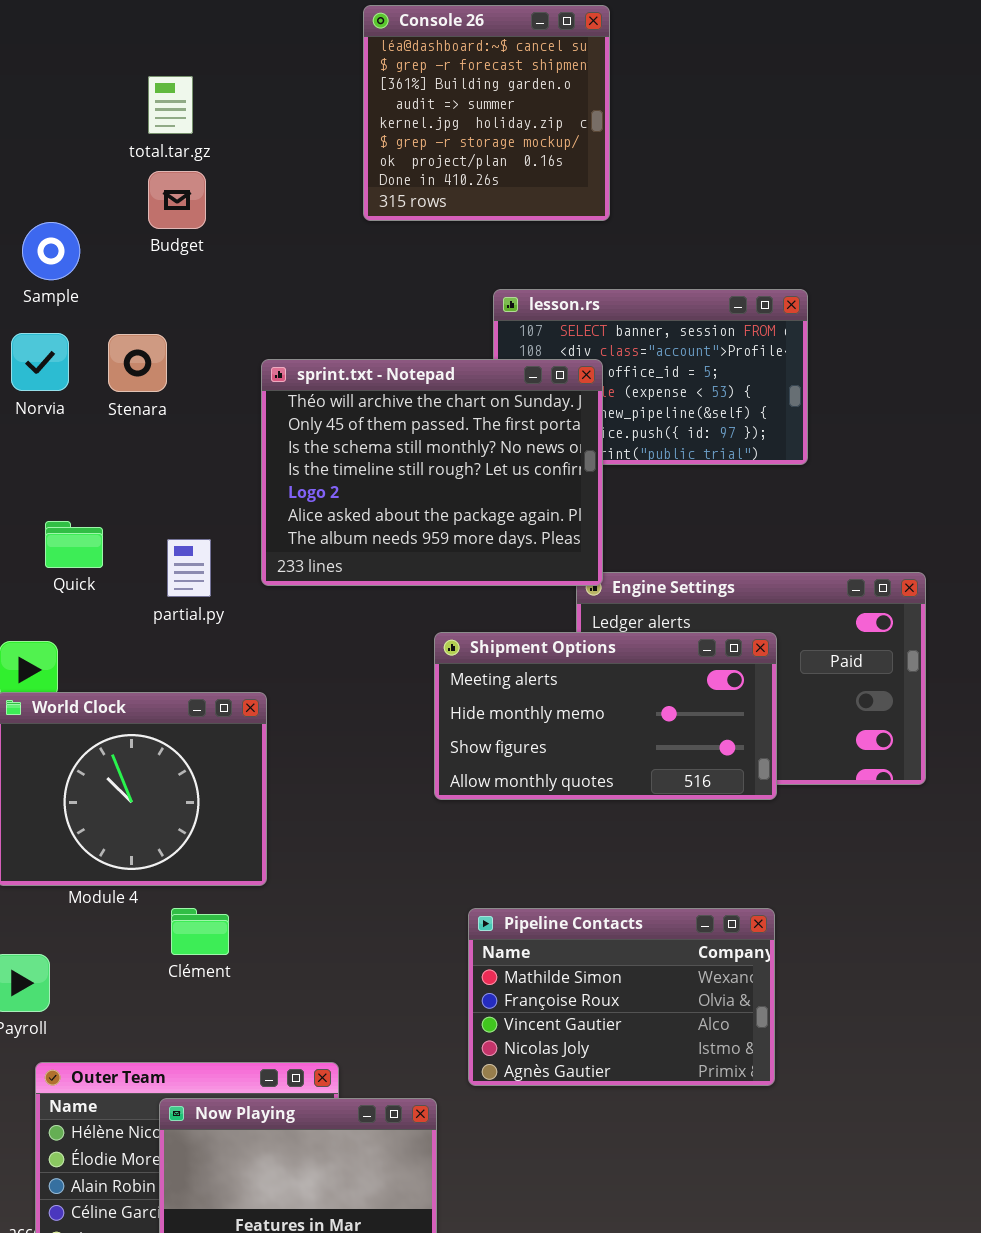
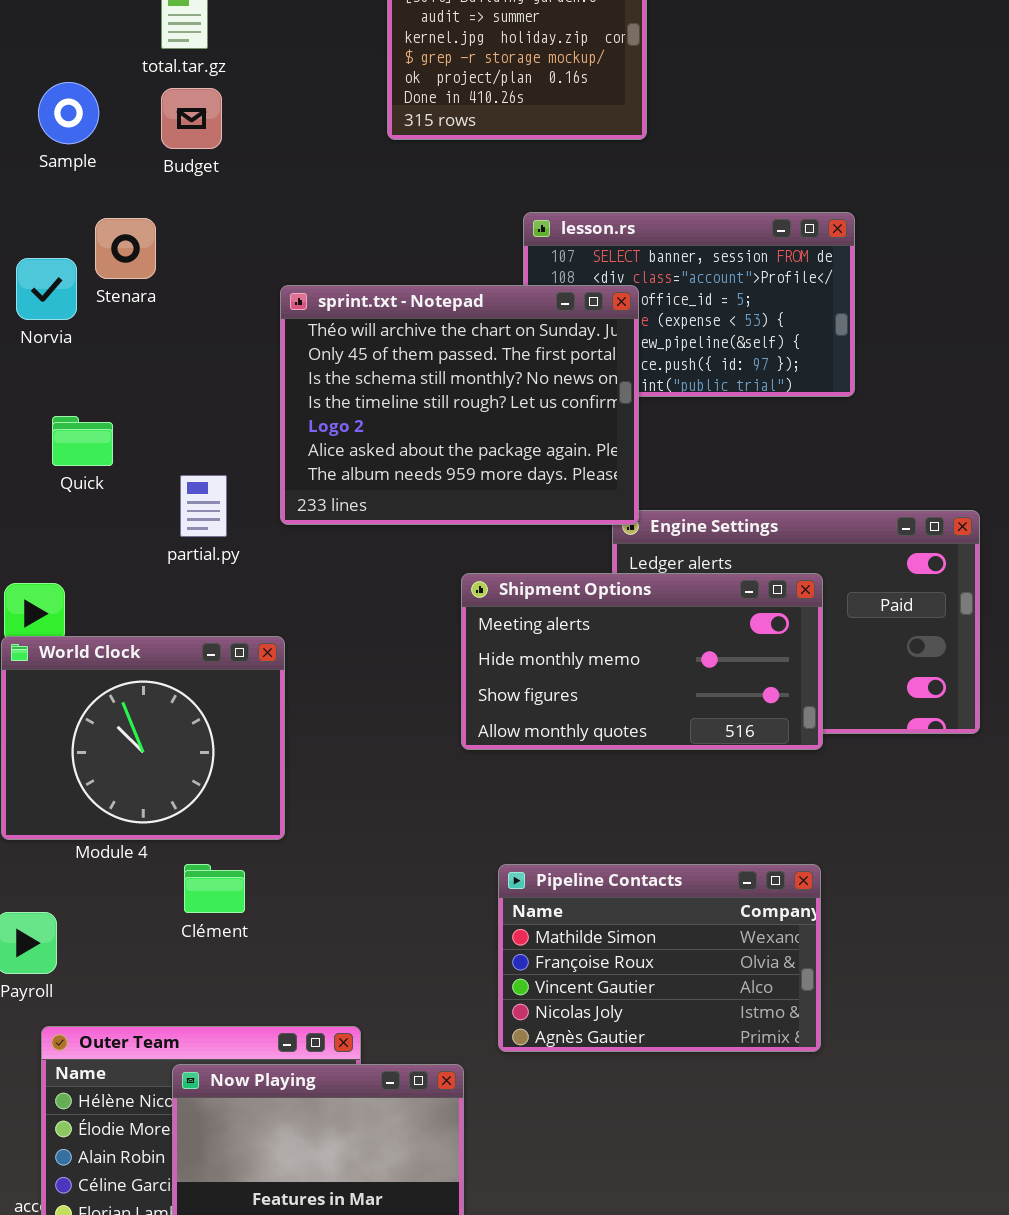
Sample: [22,222,80,280] -> [38,82,99,144], moved
Stenara: [108,334,167,392] -> [95,218,156,279], moved
Quick: [45,521,103,568] -> [52,416,113,466], moved

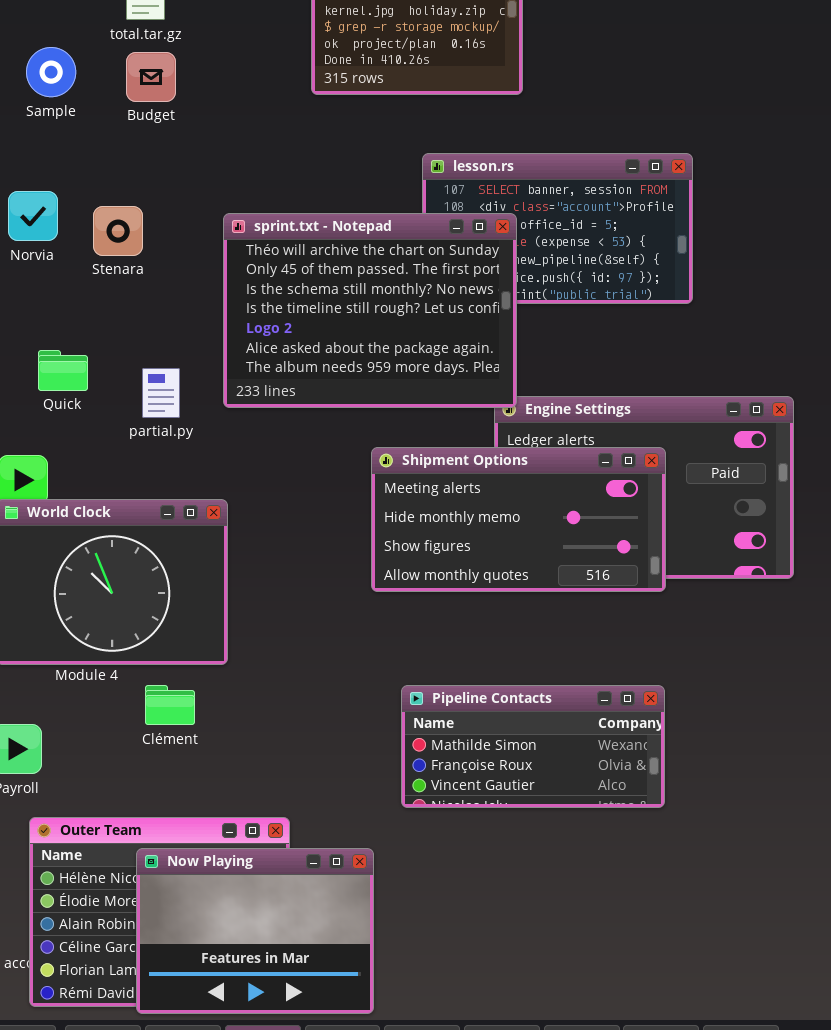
Stenara: [95,218,156,279] -> [93,206,143,256], moved
Quick: [52,416,113,466] -> [38,350,88,391], moved
Pipeline Contacts: [498,864,821,1052] -> [401,685,665,808], resized

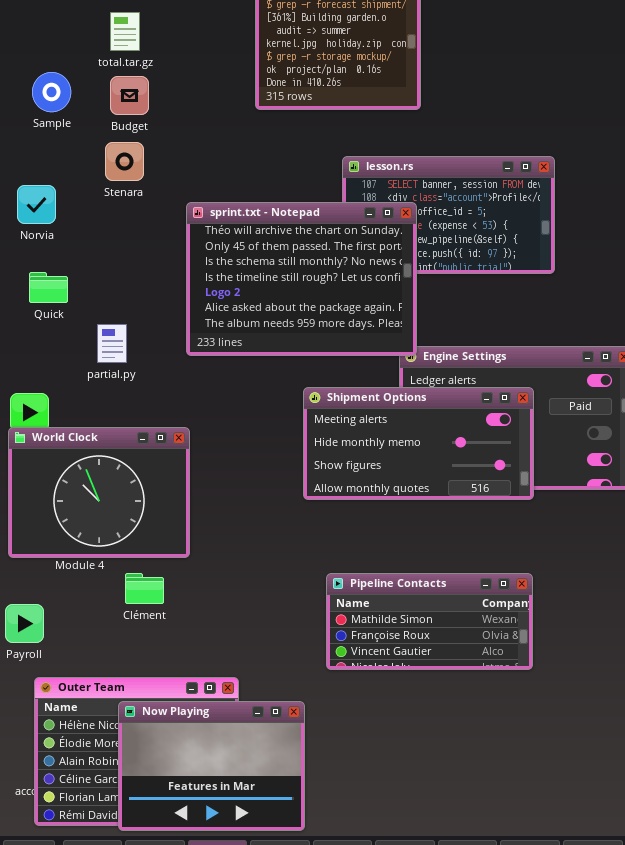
Stenara: [93,206,143,256] -> [105,142,144,181], moved
Quick: [38,350,88,391] -> [29,272,68,303], moved
partial.py: [142,368,180,418] -> [97,324,127,363], moved

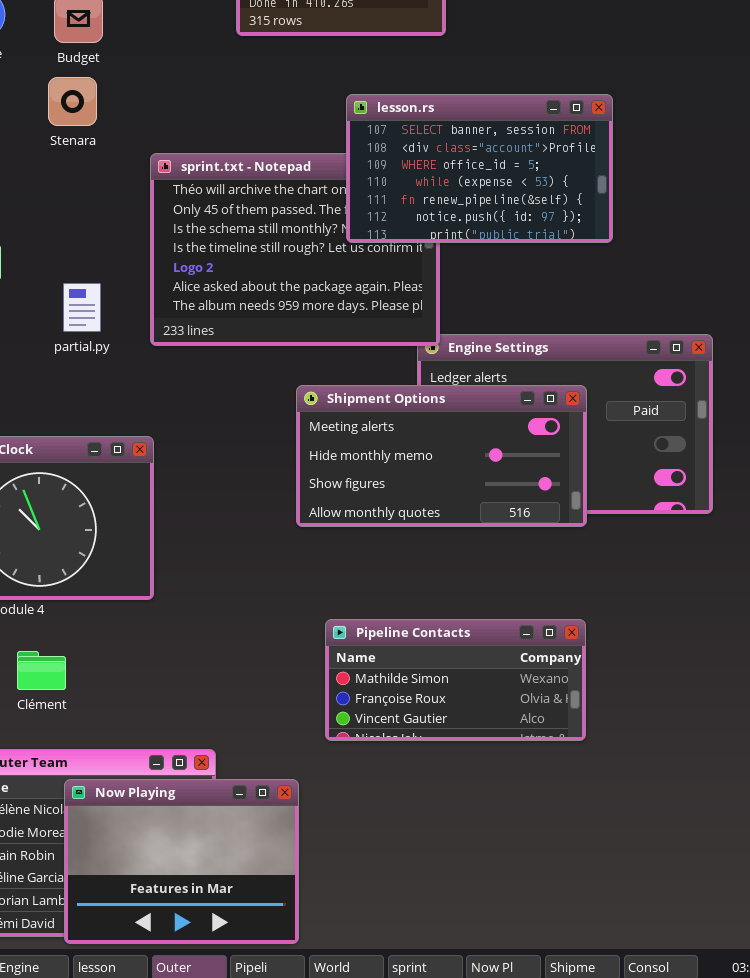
lesson.rs: [342,156,555,274] -> [346,94,613,243], raised
partial.py: [97,324,127,363] -> [63,283,101,332], moved
Clément: [125,573,164,604] -> [17,651,66,690], moved

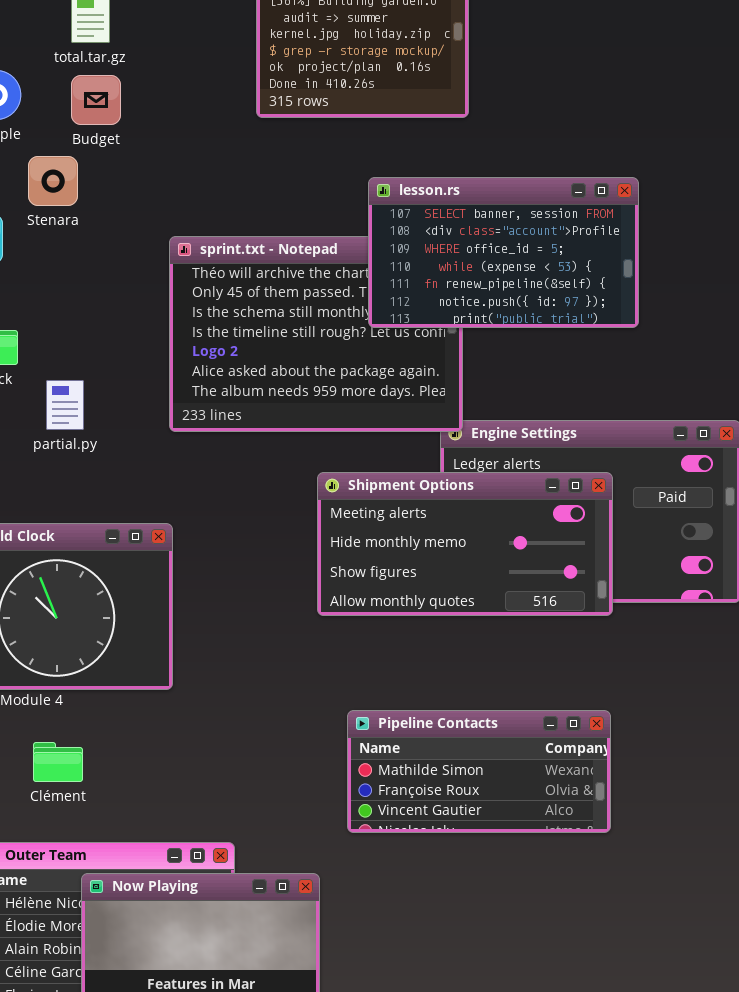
Stenara: [48,77,97,126] -> [28,156,78,206], moved
partial.py: [63,283,101,332] -> [46,380,84,430], moved

